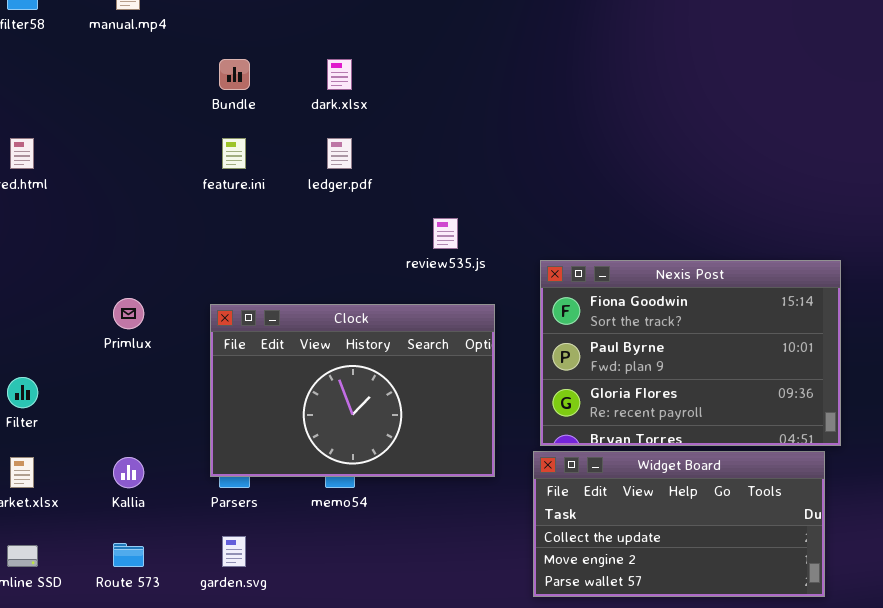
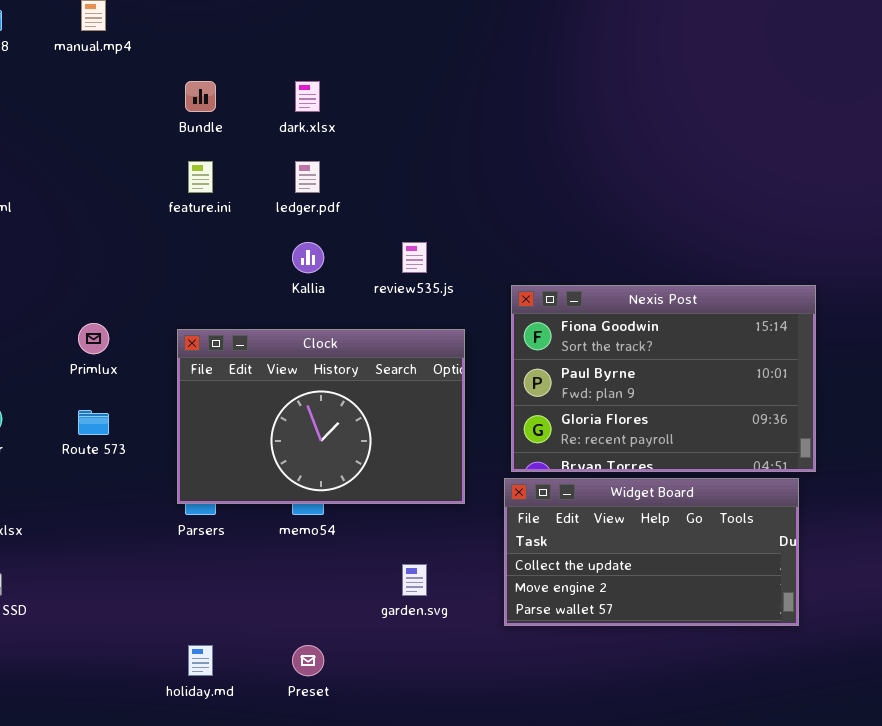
Kallia: [113,457,144,488] -> [292,242,324,273], moved
garden.svg: [222,536,246,567] -> [402,564,427,596], moved
Route 573: [113,543,144,567] -> [78,410,109,435], moved

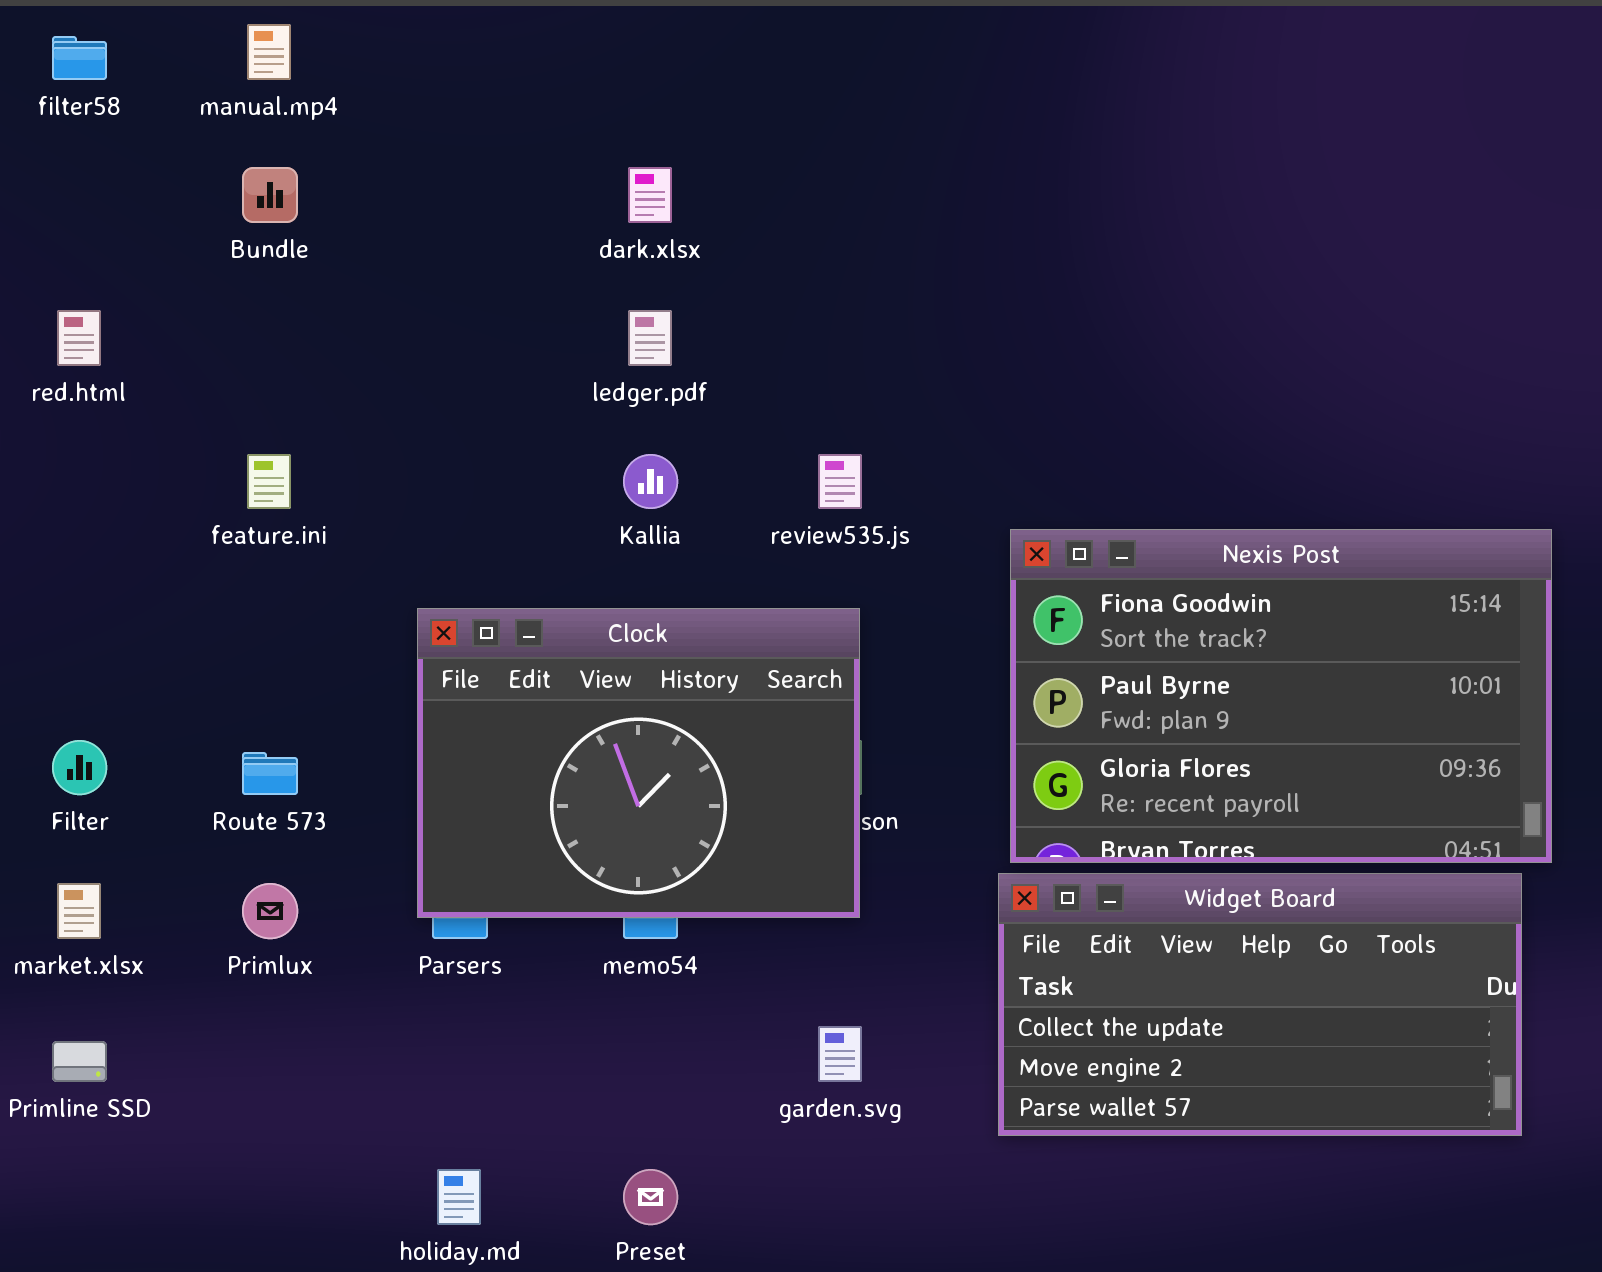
Bundle: [185,81,216,112] -> [242,167,298,223], moved
feature.ini: [188,161,213,193] -> [247,454,291,509], moved
Primlux: [78,323,109,354] -> [242,883,298,939], moved
Clock: [177,329,465,504] -> [417,608,860,918], resized

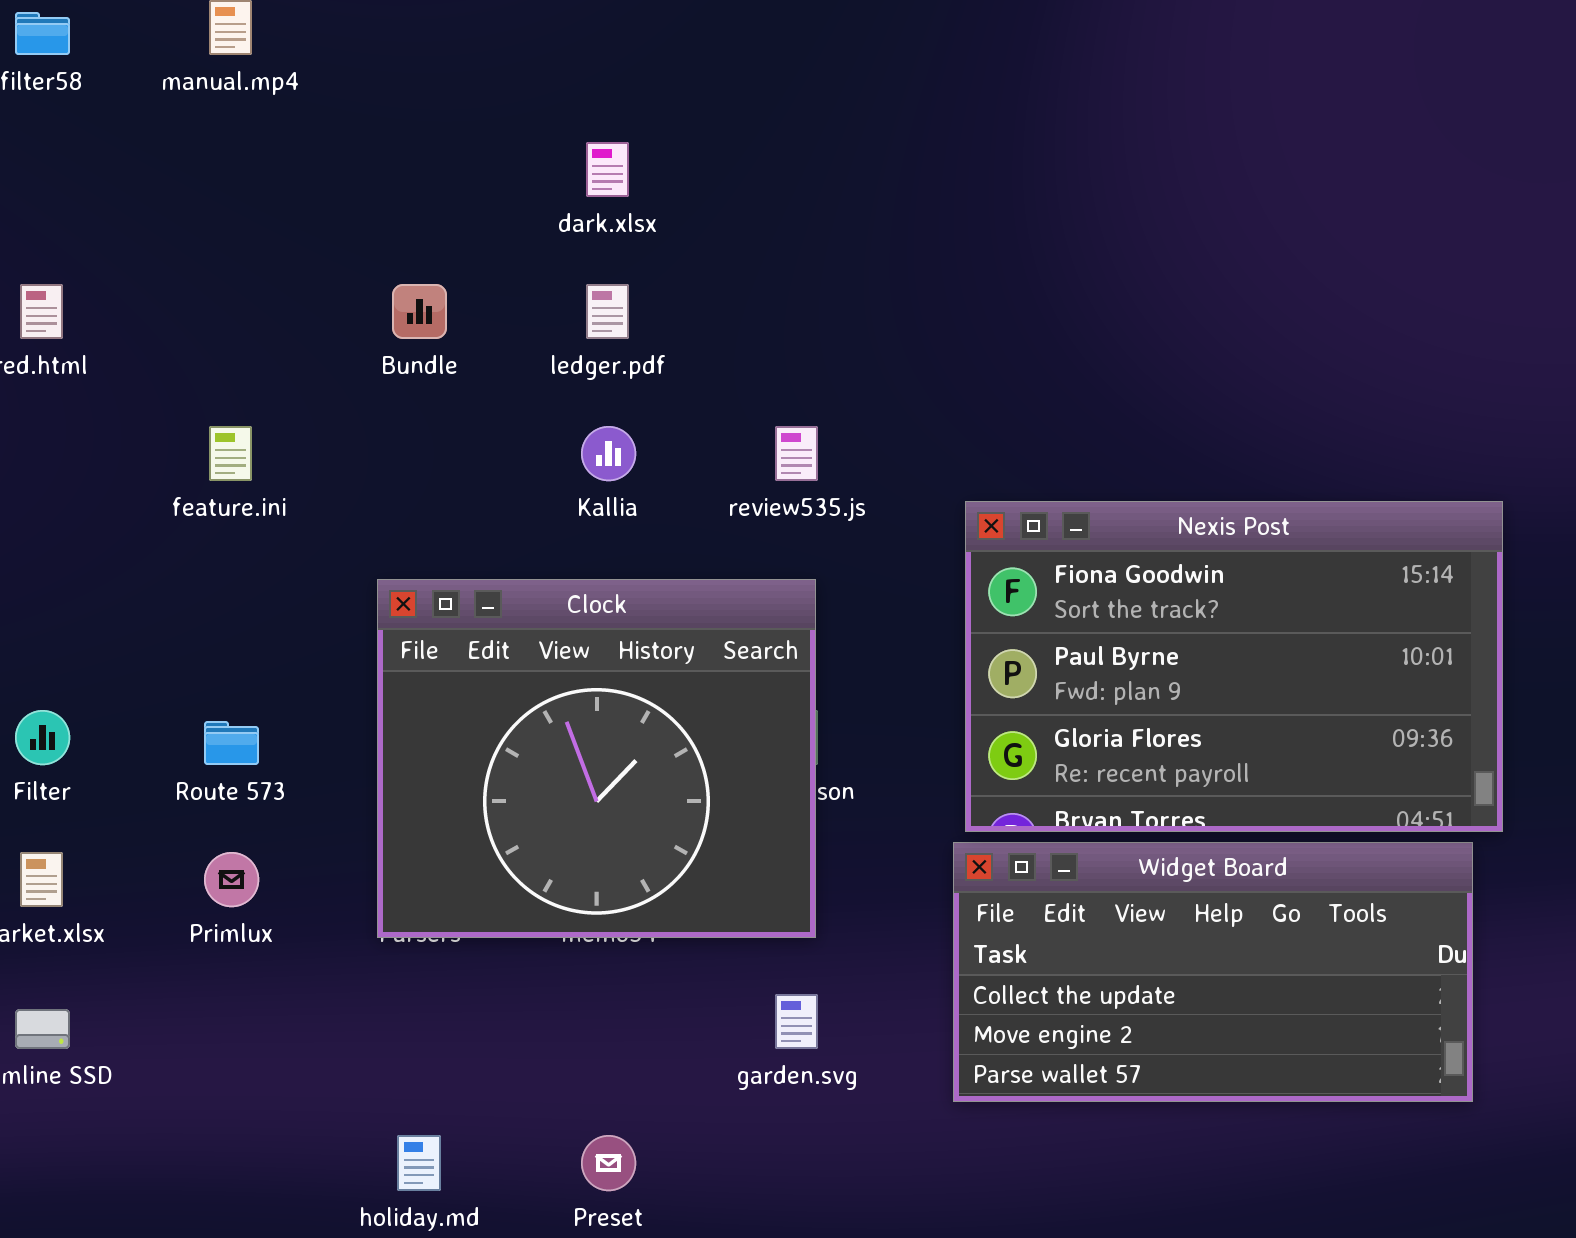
Bundle: [242,167,298,223] -> [392,284,447,339], moved
Clock: [417,608,860,918] -> [377,579,816,938], resized

